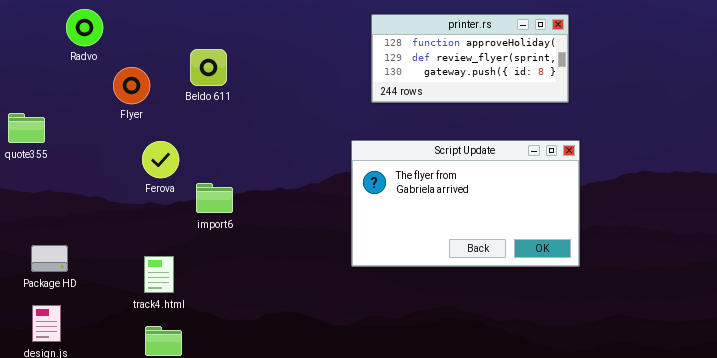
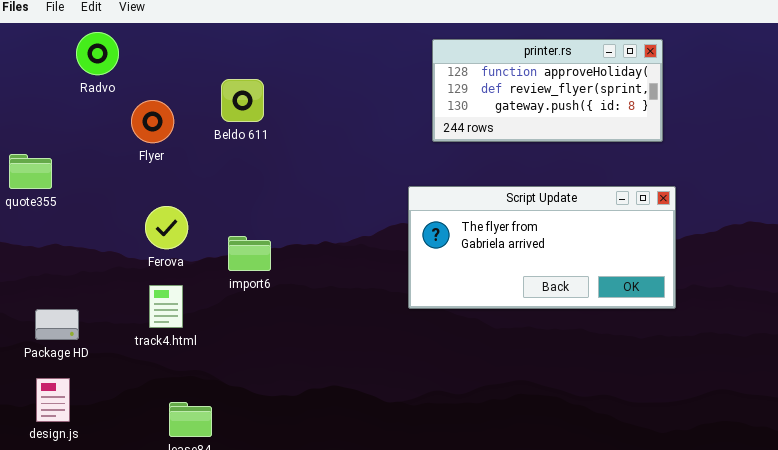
Script Update: [351,140,580,267] -> [408,186,676,309], resized
Ferova: [142,141,179,178] -> [145,206,188,249], moved
track4.html: [144,256,174,293] -> [149,285,183,328], moved

